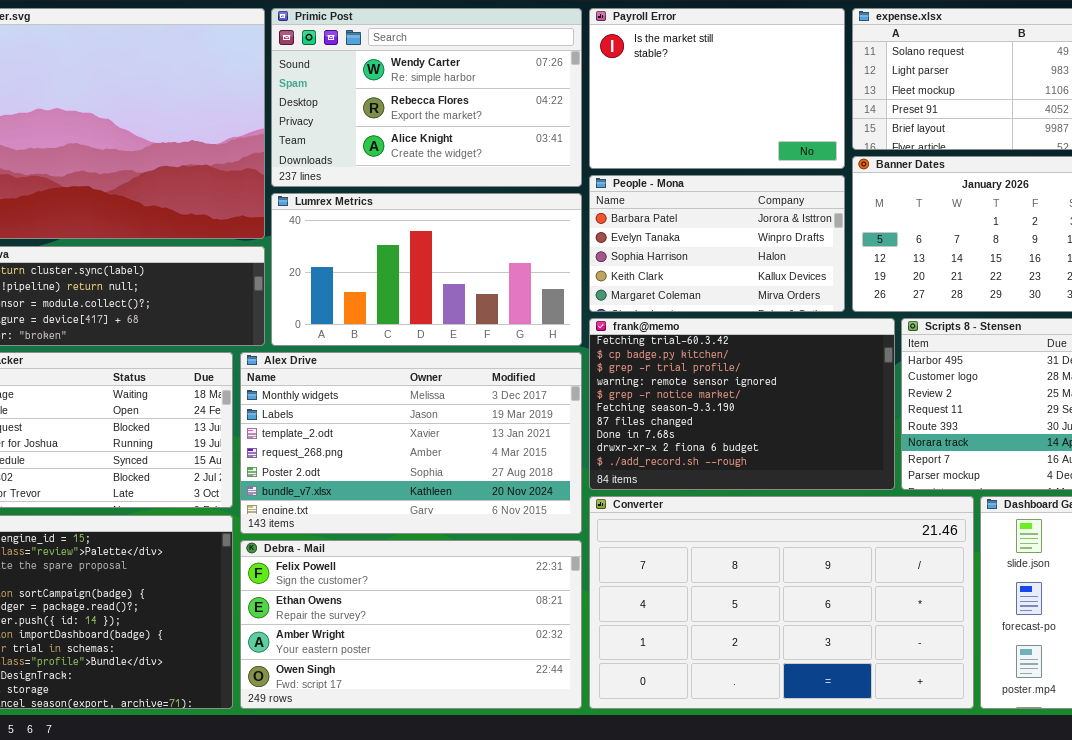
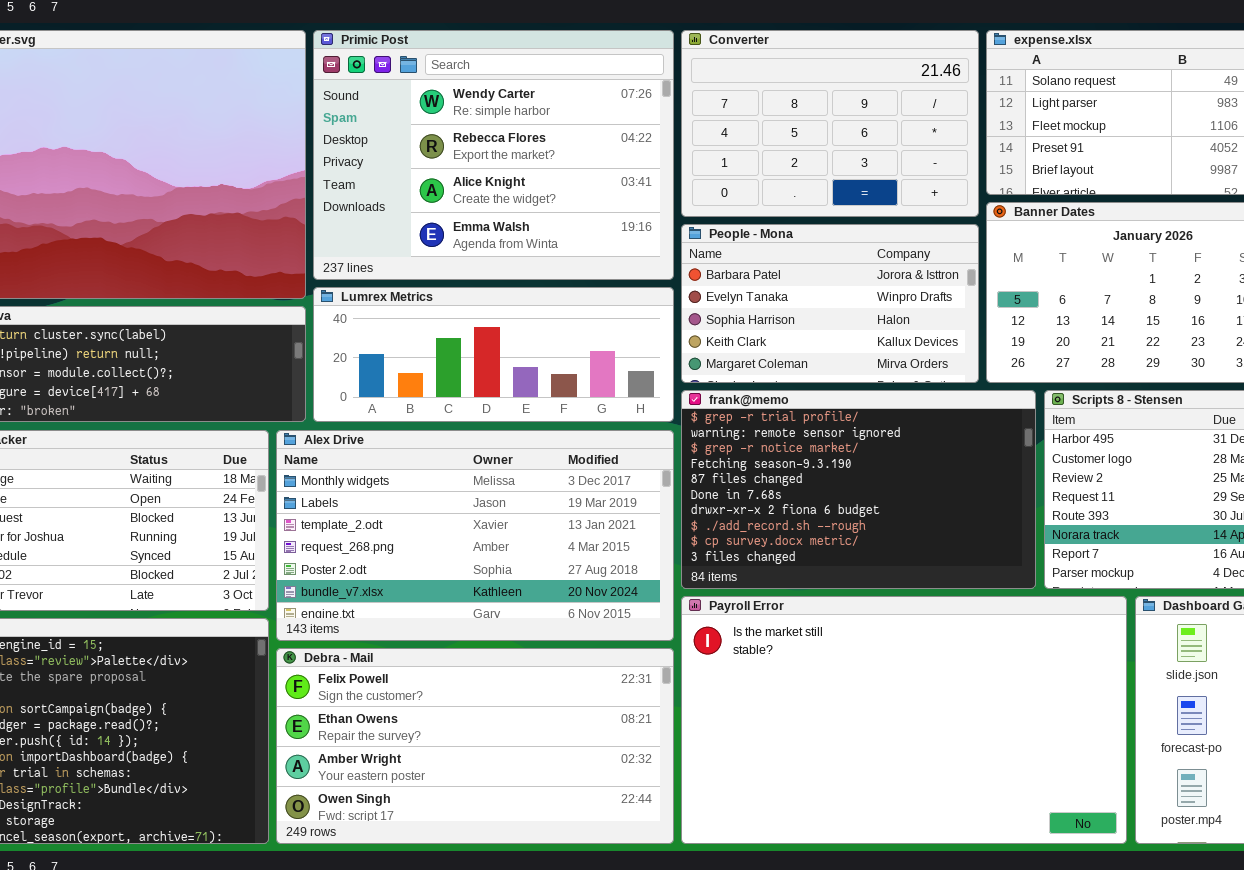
Primic Post: [271,8,582,187] -> [313,30,674,280], resized
Payroll Error: [589,8,845,169] -> [681,596,1127,844], moved, resized
Lumrex Metrics: [271,193,582,346] -> [313,287,674,422], resized
frank@memo: [589,318,895,490] -> [681,390,1036,589], scrolled down 2 rows
Converter: [589,496,974,709] -> [681,30,979,217], moved, resized

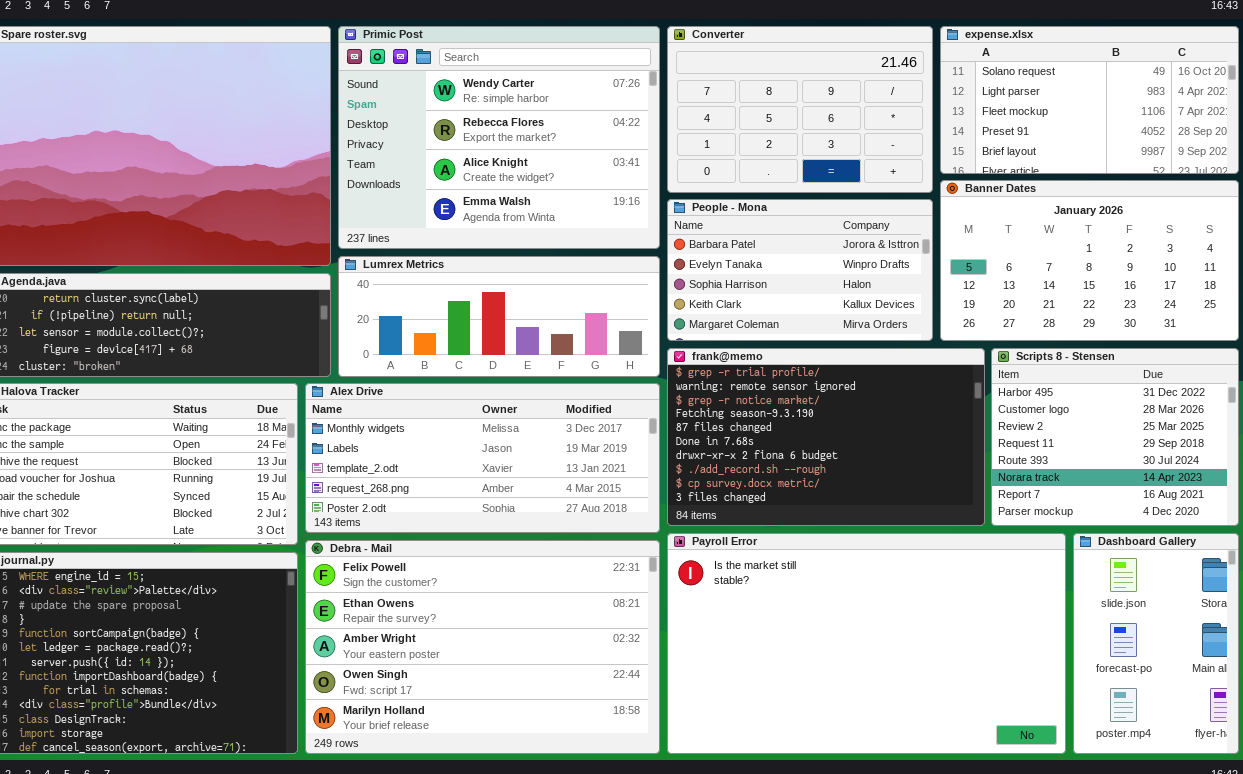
Alex Drive: [276,430,674,641] -> [305,383,660,533], resized
Debra - Mail: [276,648,674,844] -> [305,540,660,754], resized

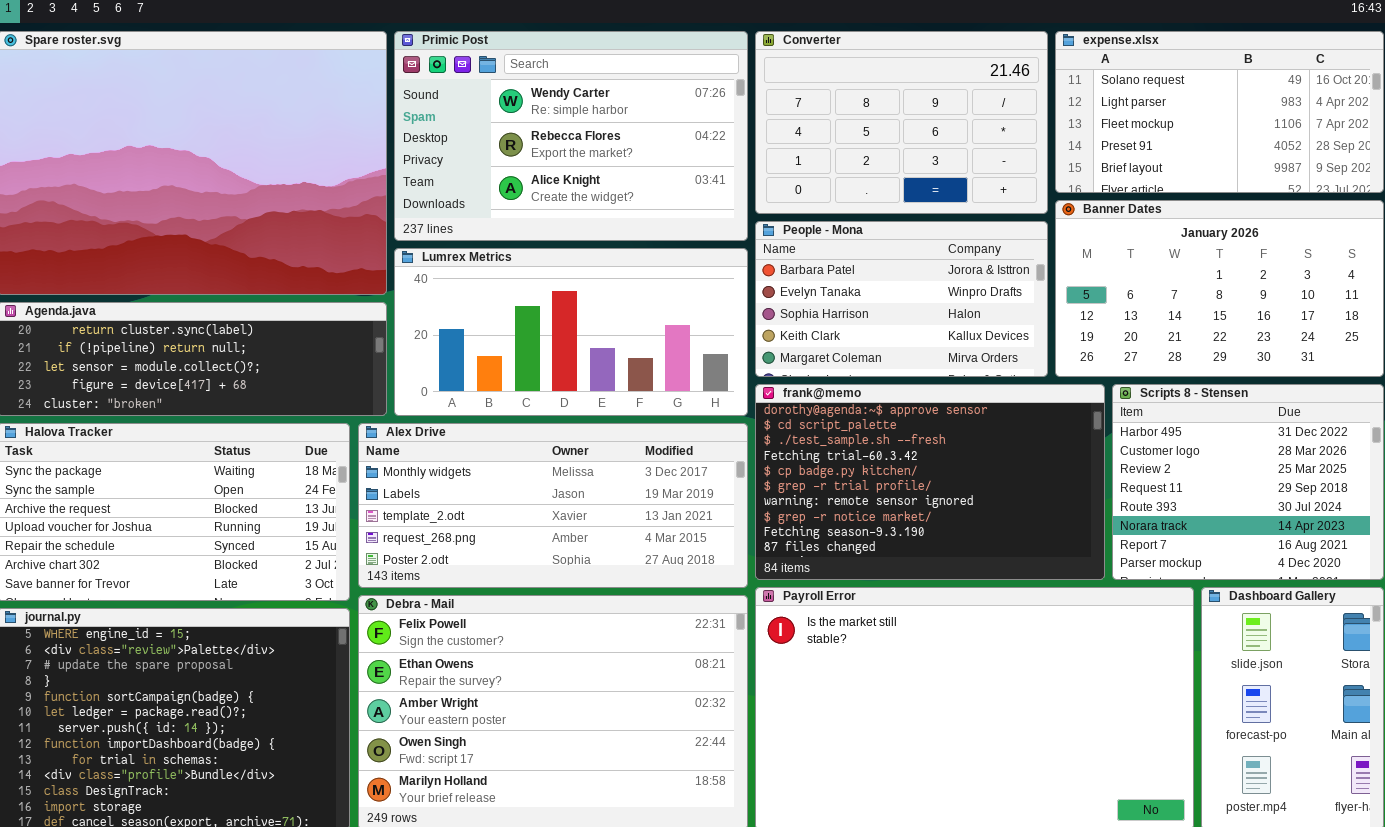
Primic Post: [338,26,660,249] -> [394,31,748,241], resized
Lumrex Metrics: [338,256,660,377] -> [394,248,748,416], resized
frank@memo: [667,348,985,526] -> [755,384,1105,580], scrolled up 5 rows

